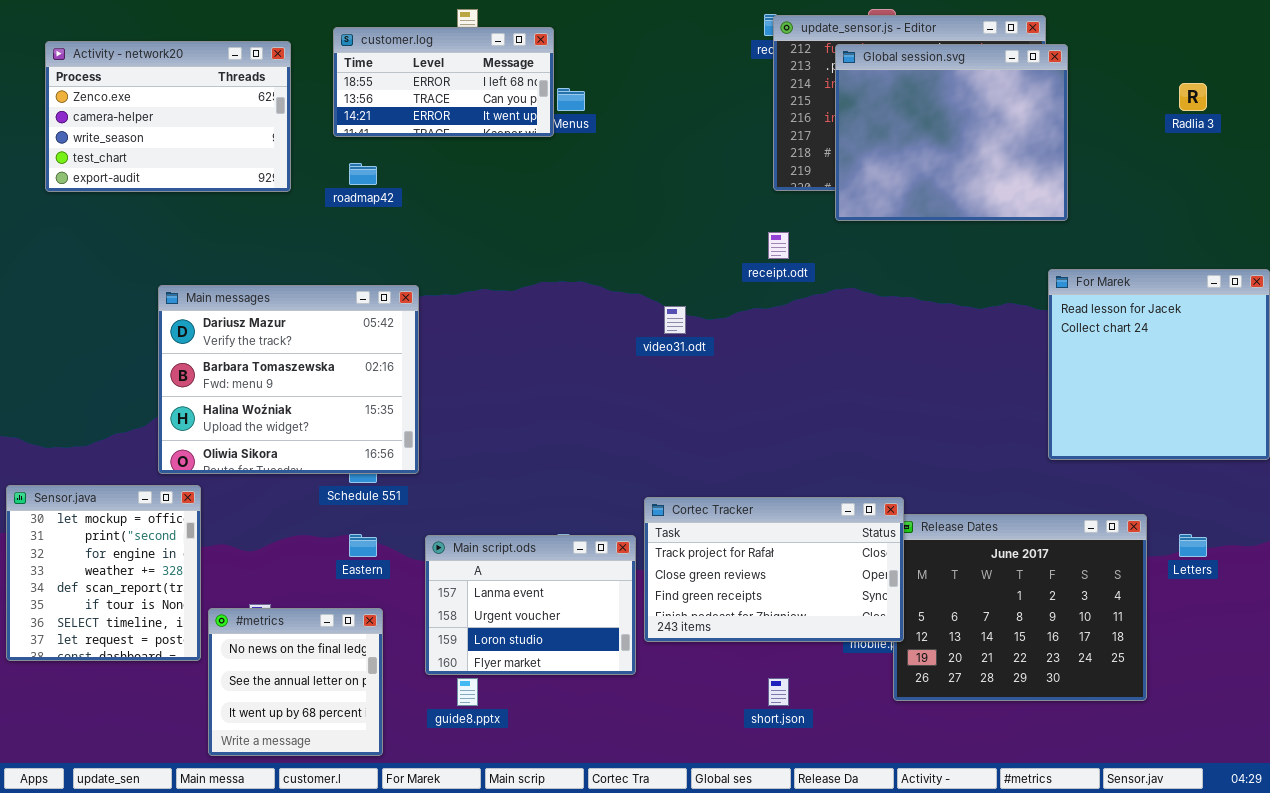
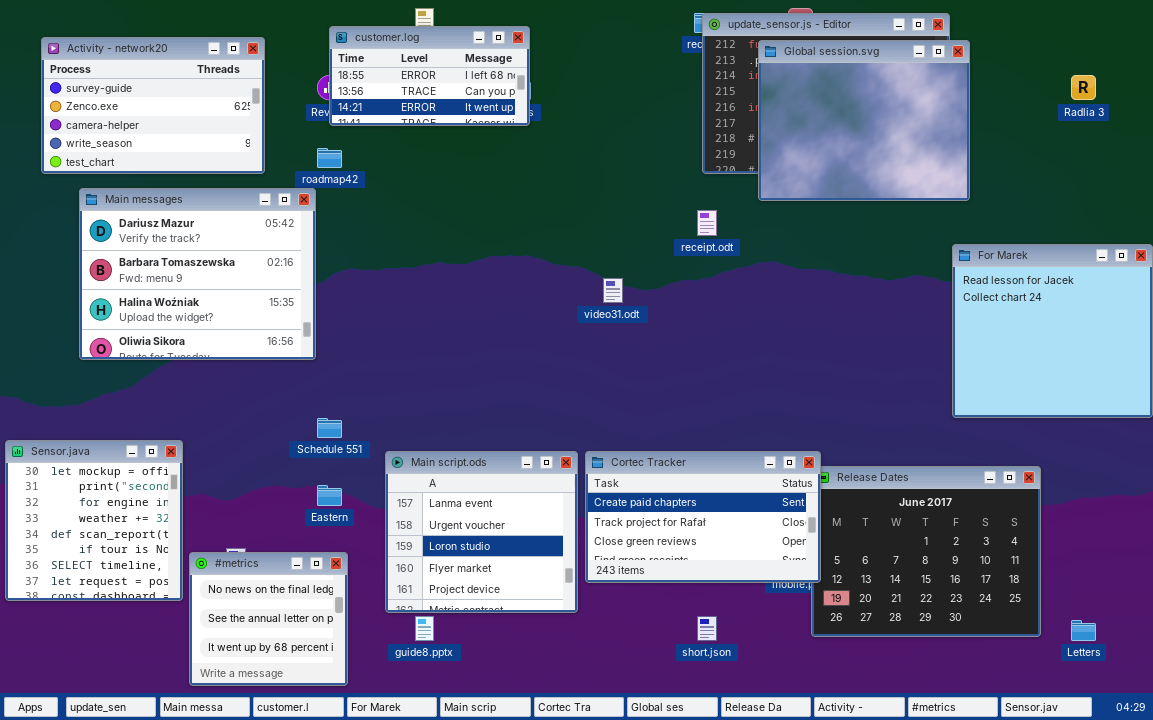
customer.log: [333,27,554,137] -> [329,26,530,126], moved
Activity - network20: [45,41,291,192] -> [41,37,265,174], scrolled up 1 row
Main messages: [158,285,419,474] -> [79,188,316,360], moved
Cortec Tracker: [644,497,904,642] -> [585,451,821,583], scrolled up 1 row
Letters: [1179,534,1207,557] -> [1071,620,1096,641], moved
Main script.ods: [425,535,636,675] -> [385,451,578,613], resized

